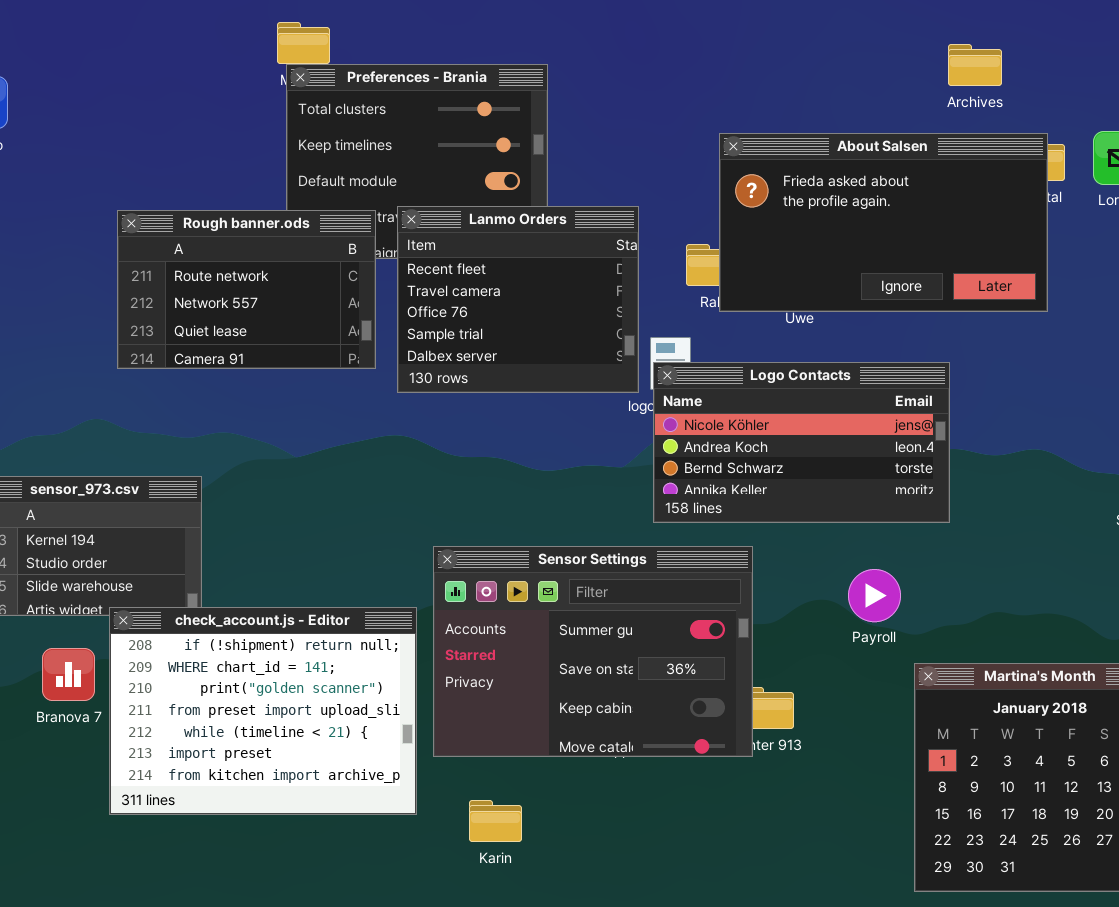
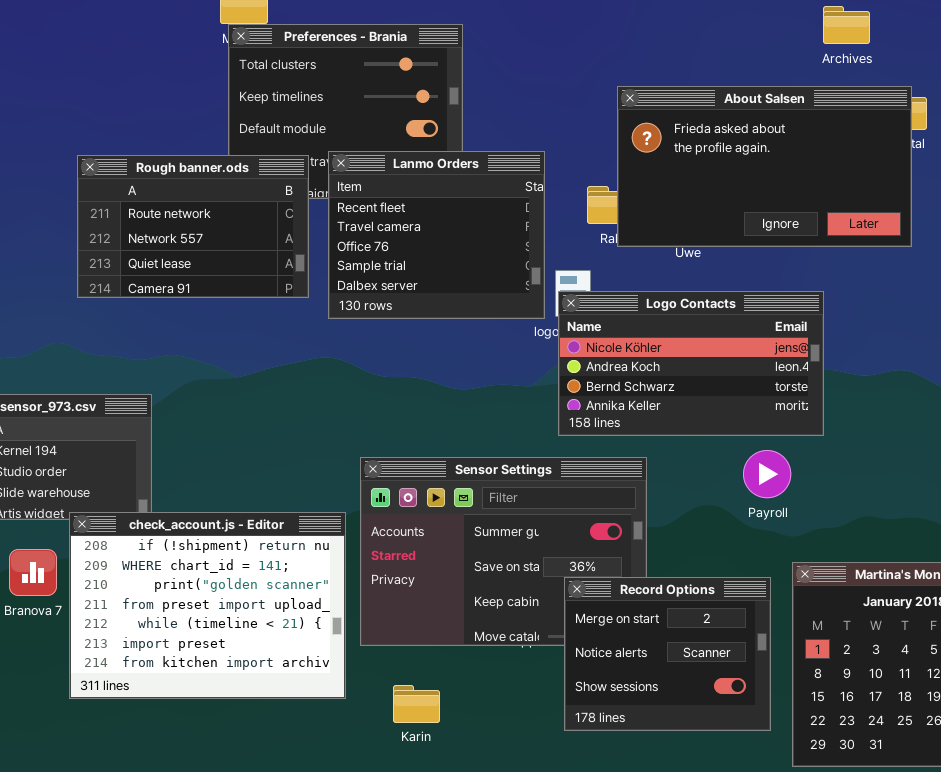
Payroll: [848,569,901,622] -> [743,450,791,498], moved
Record Options: none -> [564,577,771,731], opened

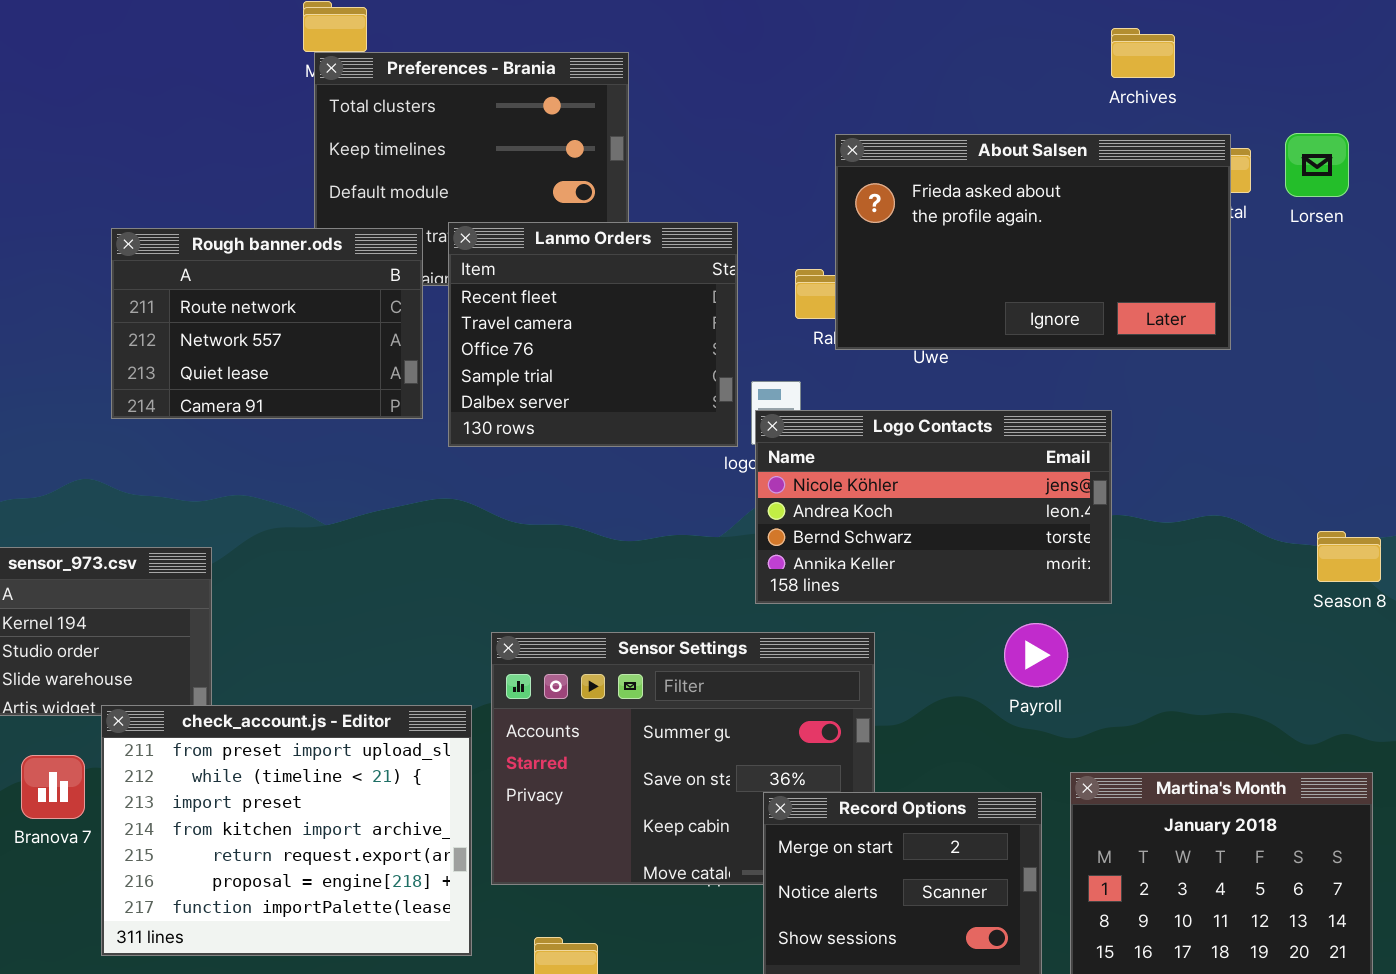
check_account.js - Editor: [69,512,346,699] -> [101,705,472,956], scrolled down 3 rows

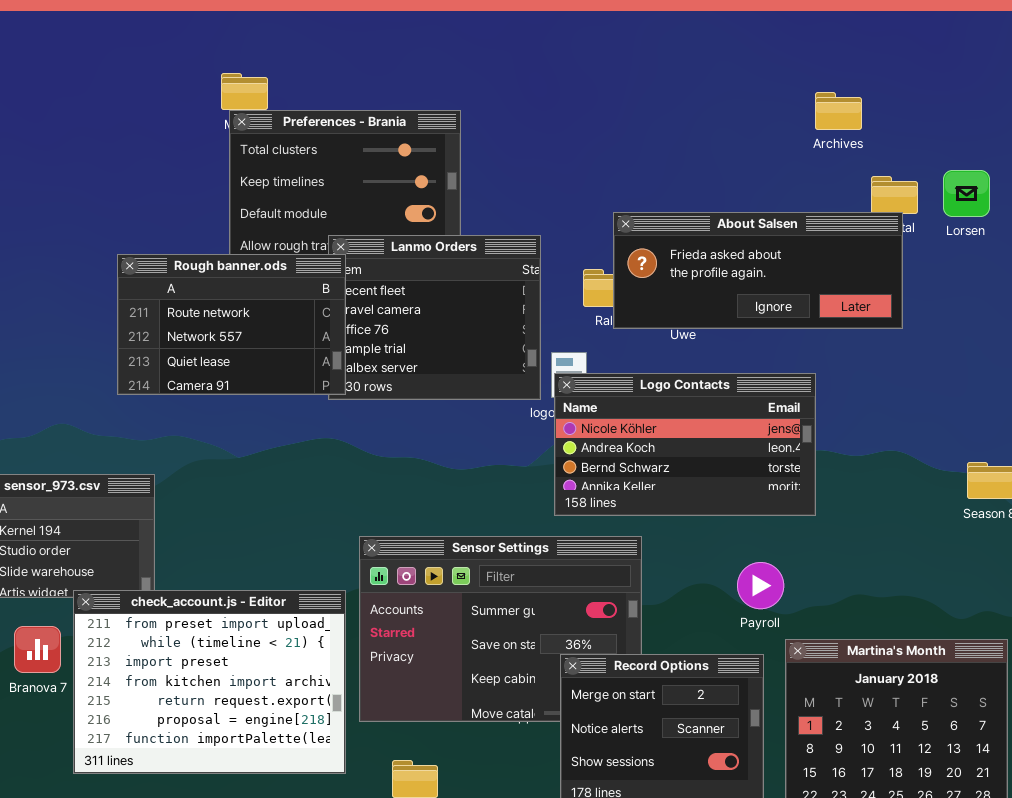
About Salsen: [835,134,1231,350] -> [613,212,903,329], resized
Rough banner.ods: [111,228,423,419] -> [117,254,346,395], moved
Payroll: [1004,623,1068,687] -> [737,562,784,609], moved

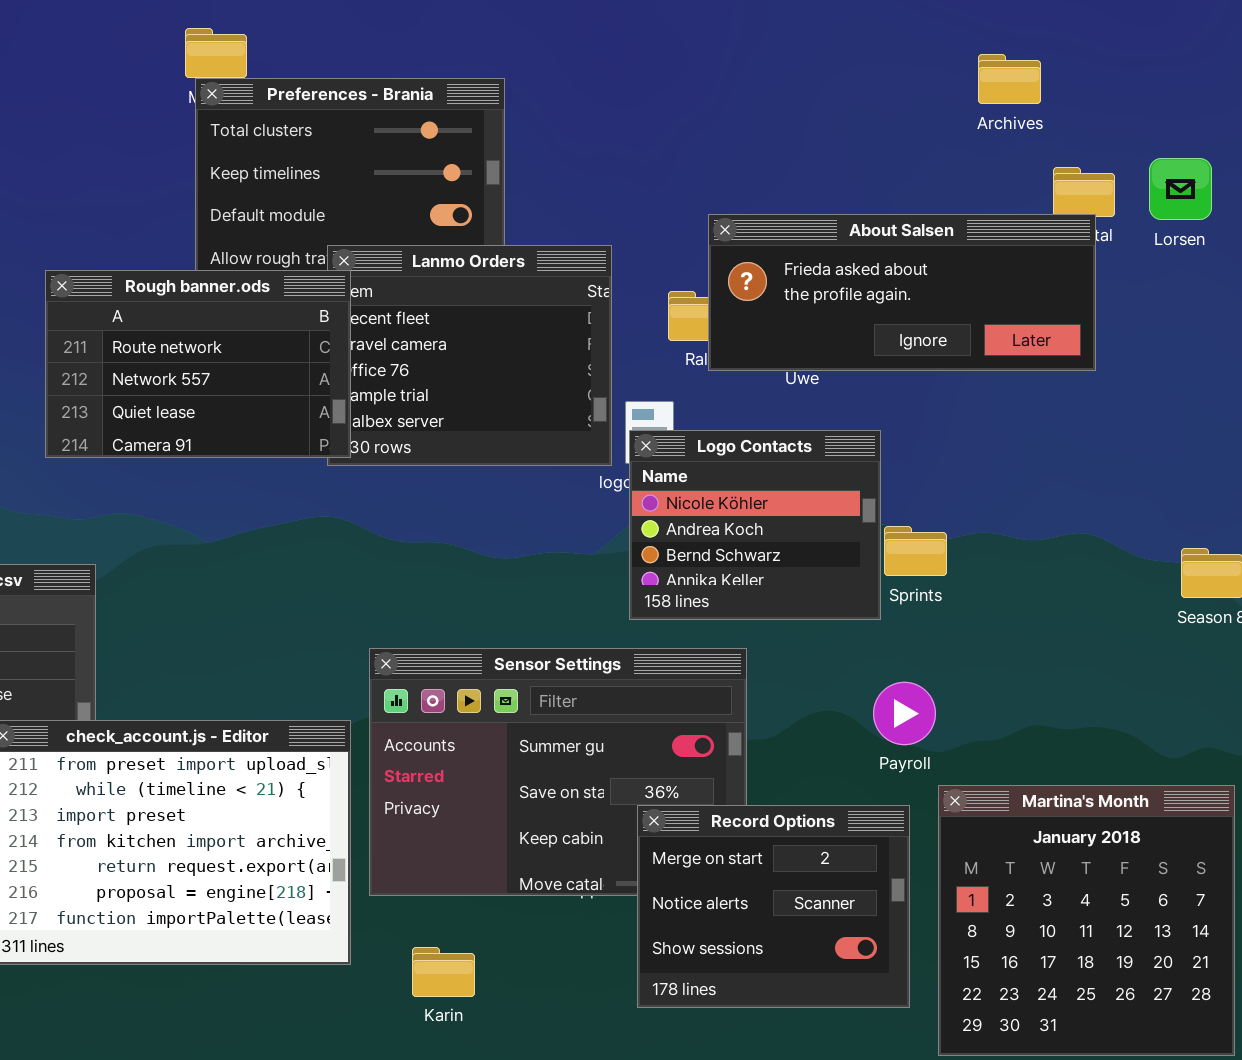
Logo Contacts: [554,373,816,516] -> [629,430,881,620], resized

